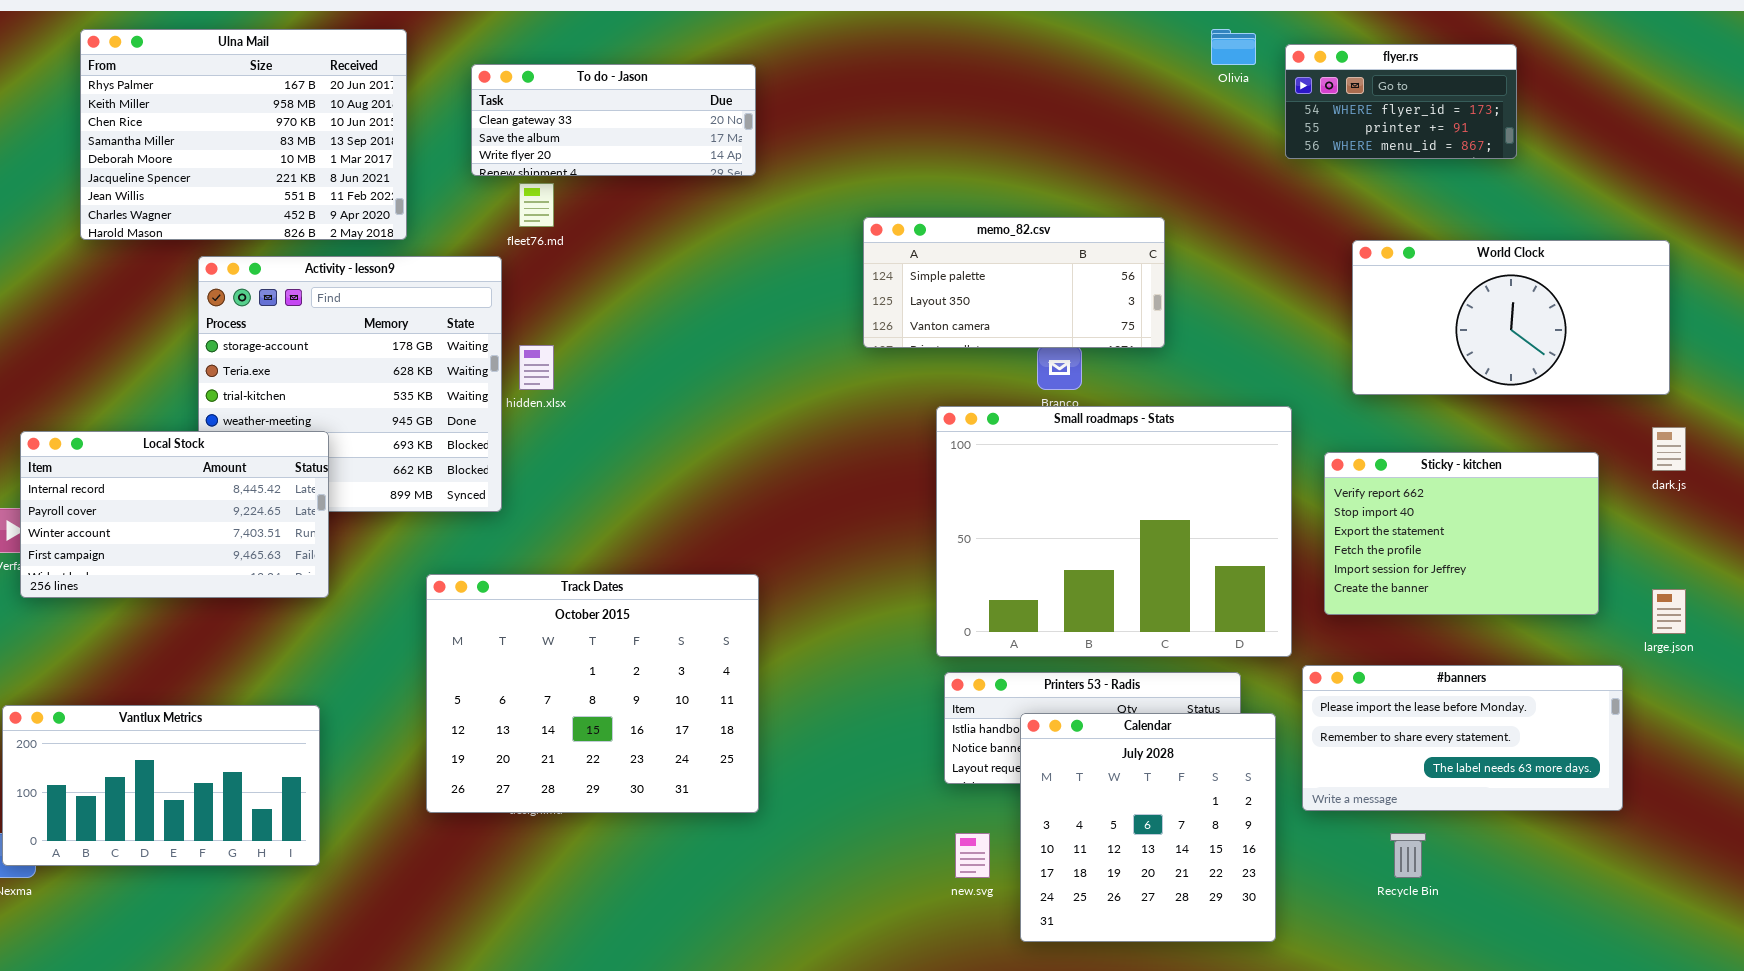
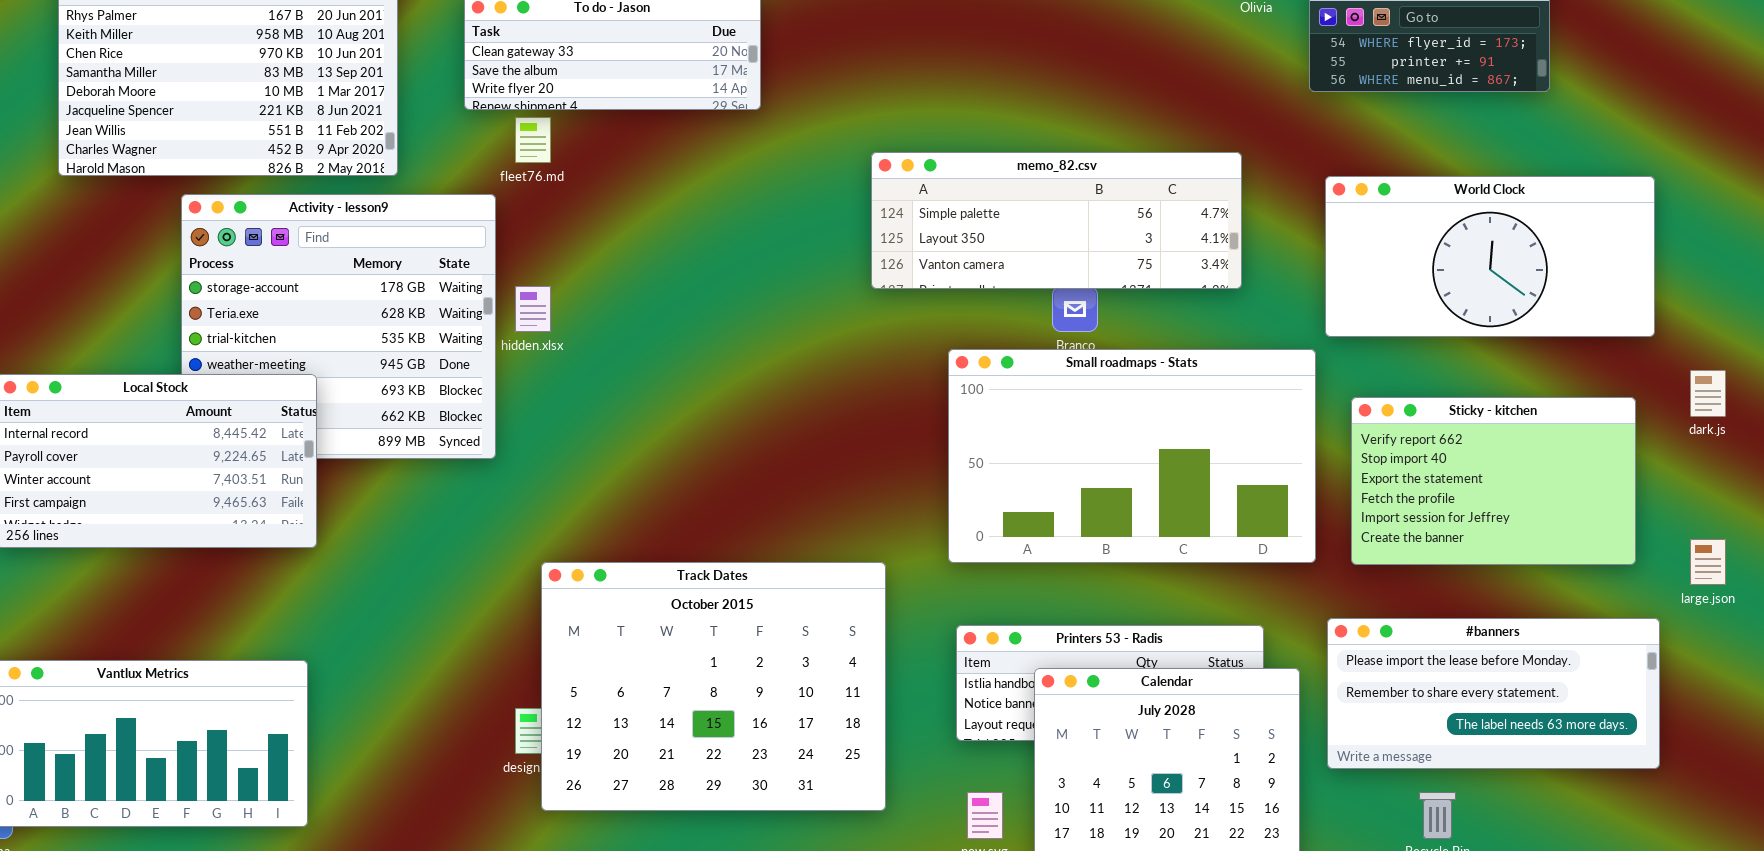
memo_82.csv: [863,217,1165,348] -> [871,152,1242,289], resized
World Clock: [1352,240,1670,395] -> [1325,176,1655,337], moved
Small roadmaps - Stats: [936,406,1292,657] -> [948,349,1316,563], resized
Track Dates: [426,574,759,813] -> [541,562,886,811], moved

